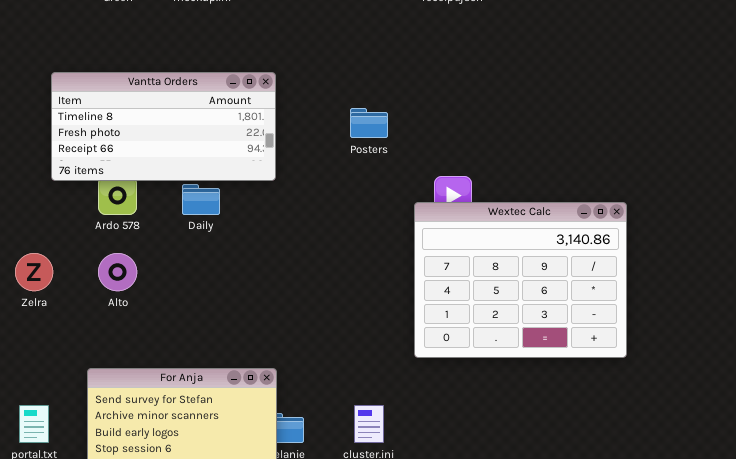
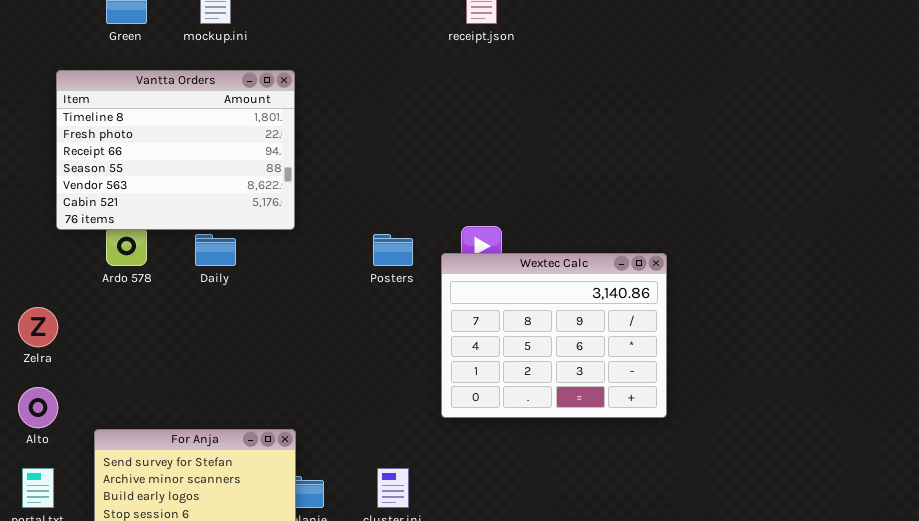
Vantta Orders: [51,72,276,181] -> [56,70,295,230], resized
Posters: [350,108,388,138] -> [373,234,413,266], moved
Alto: [98,253,137,291] -> [18,387,58,428], moved

